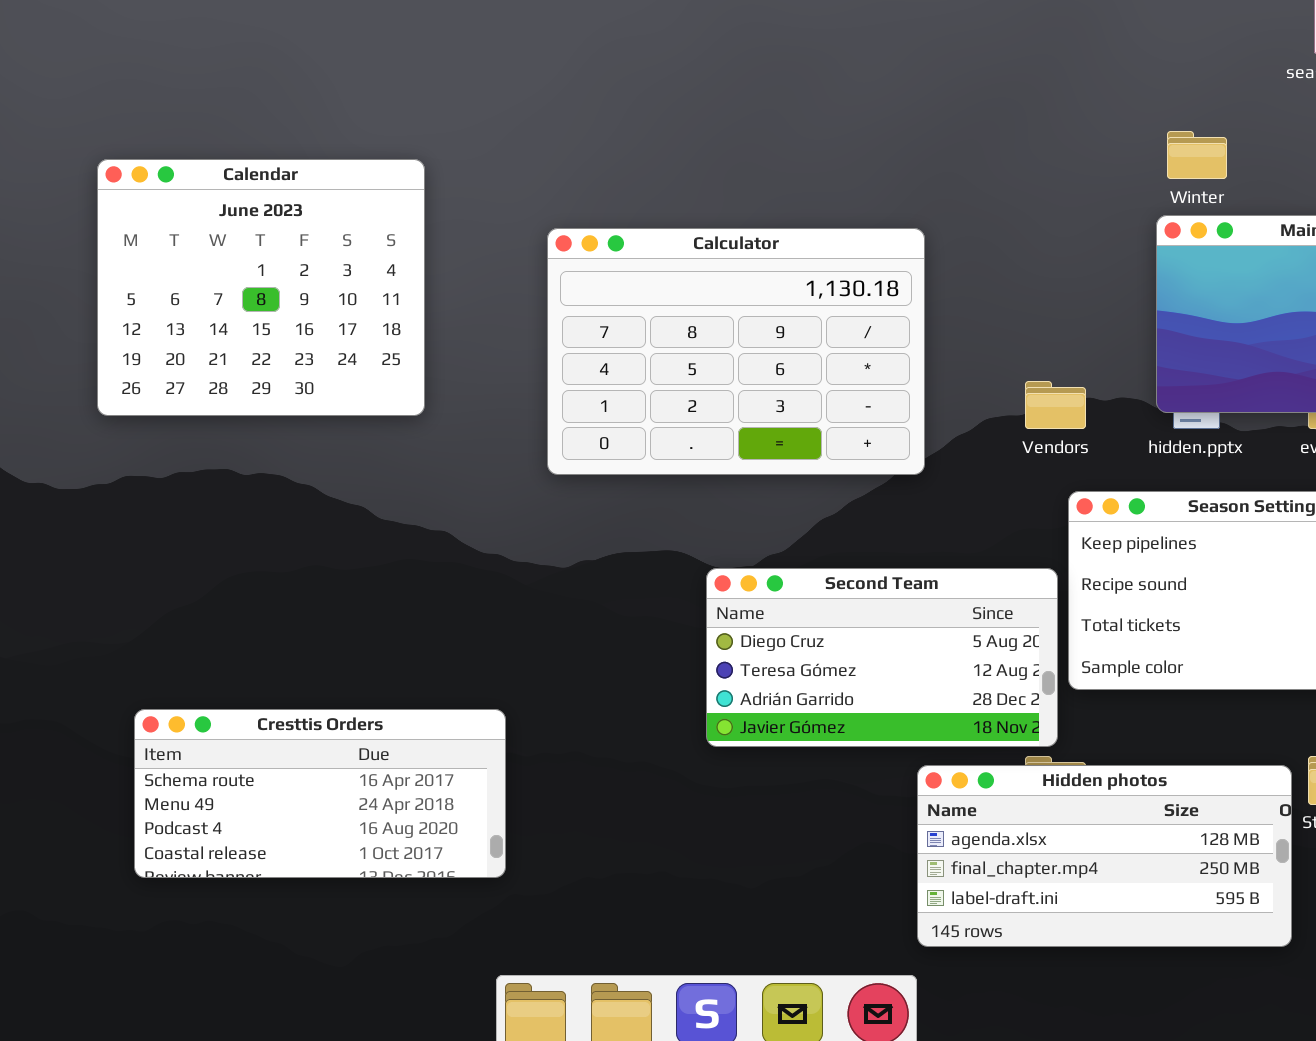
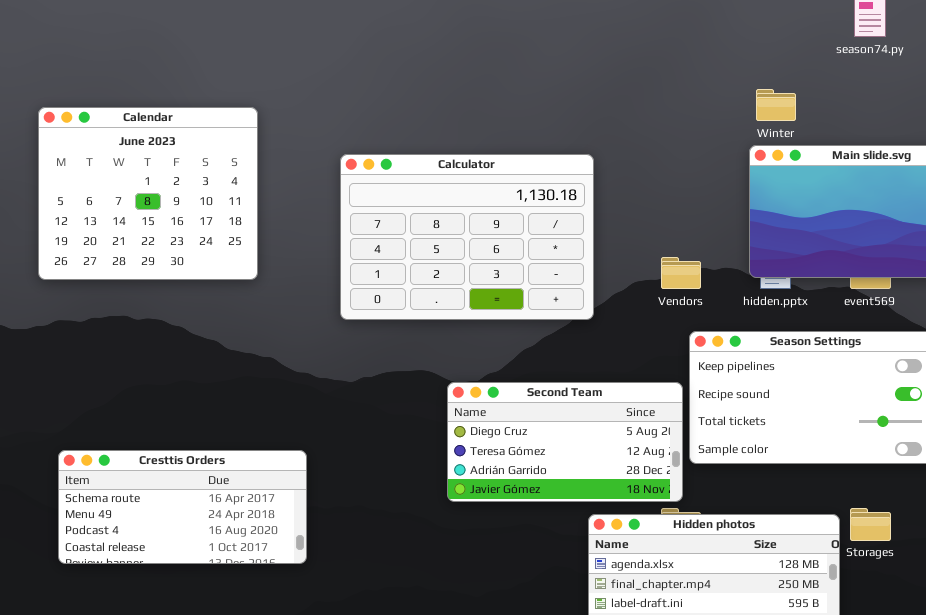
Cresttis Orders: [134,709,506,878] -> [58,450,307,564], moved

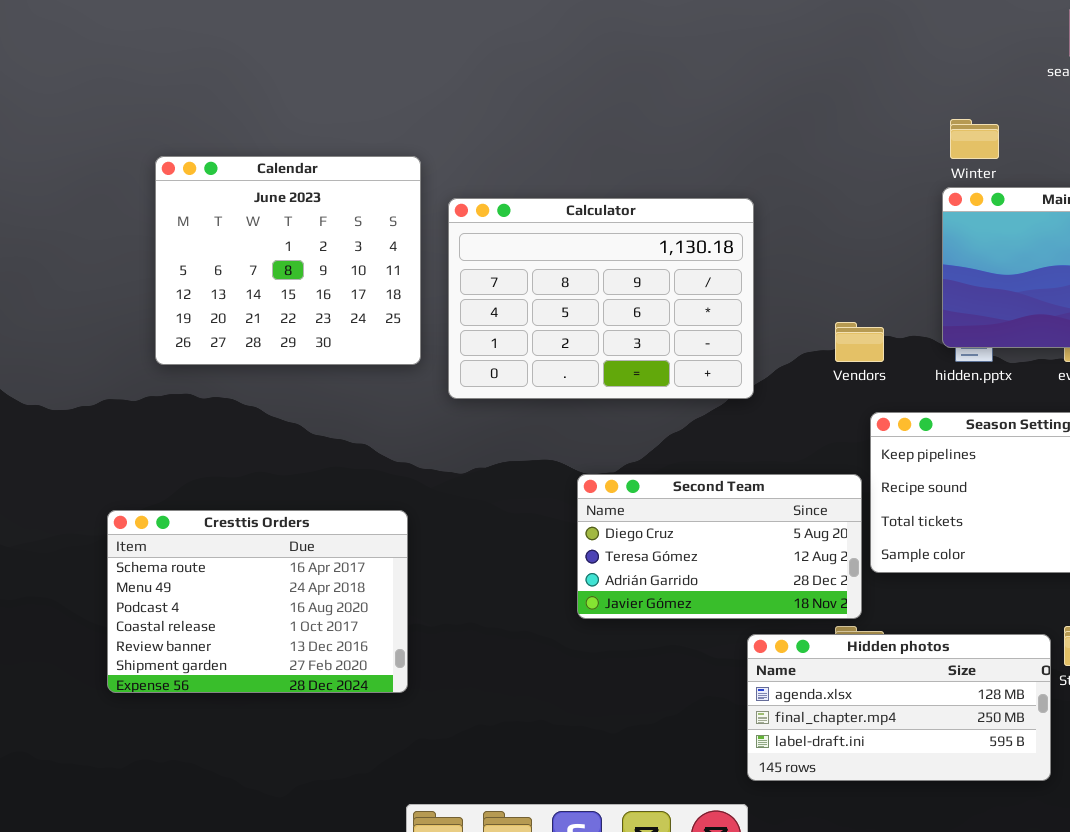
Calendar: [38,107,258,280] -> [155,156,421,365], moved
Cresttis Orders: [58,450,307,564] -> [107,510,408,693], resized

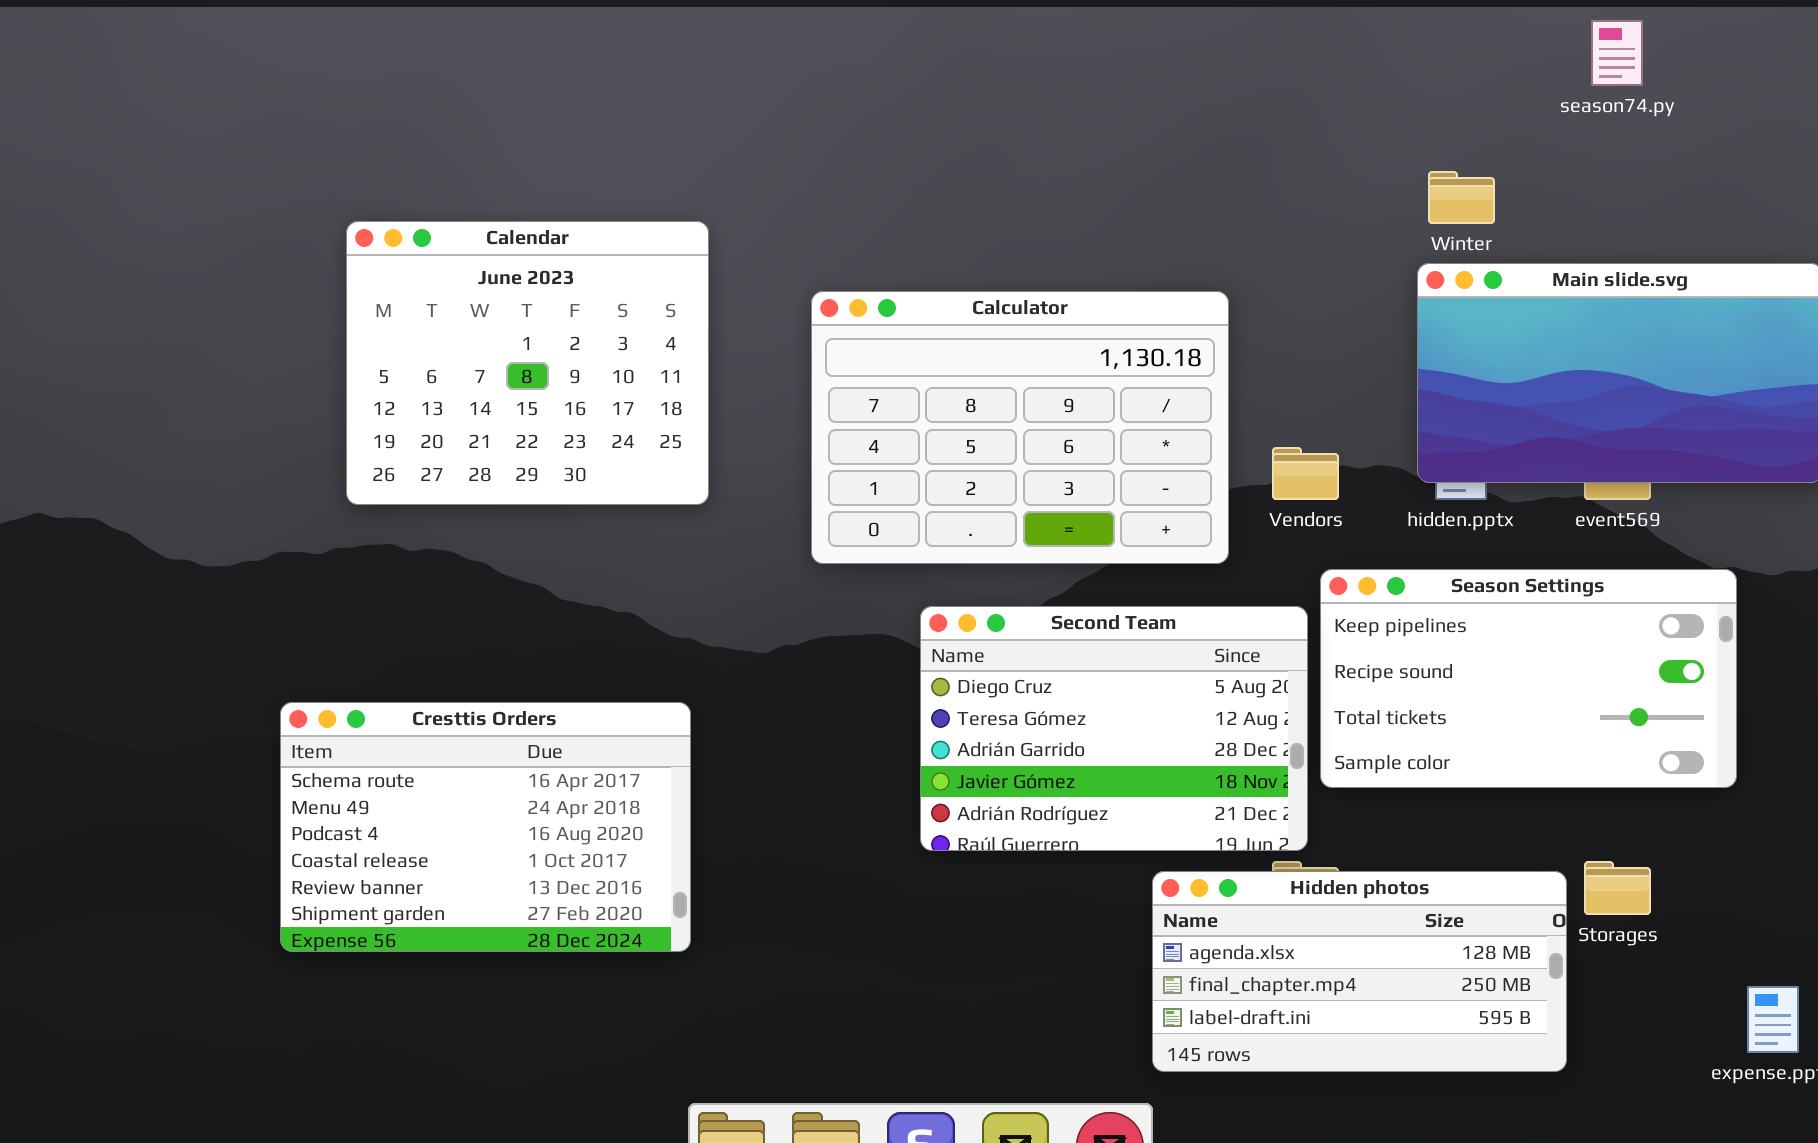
Calculator: [448,198,754,399] -> [811,291,1229,564], moved
Second Team: [577,474,862,619] -> [920,606,1308,851], resized

